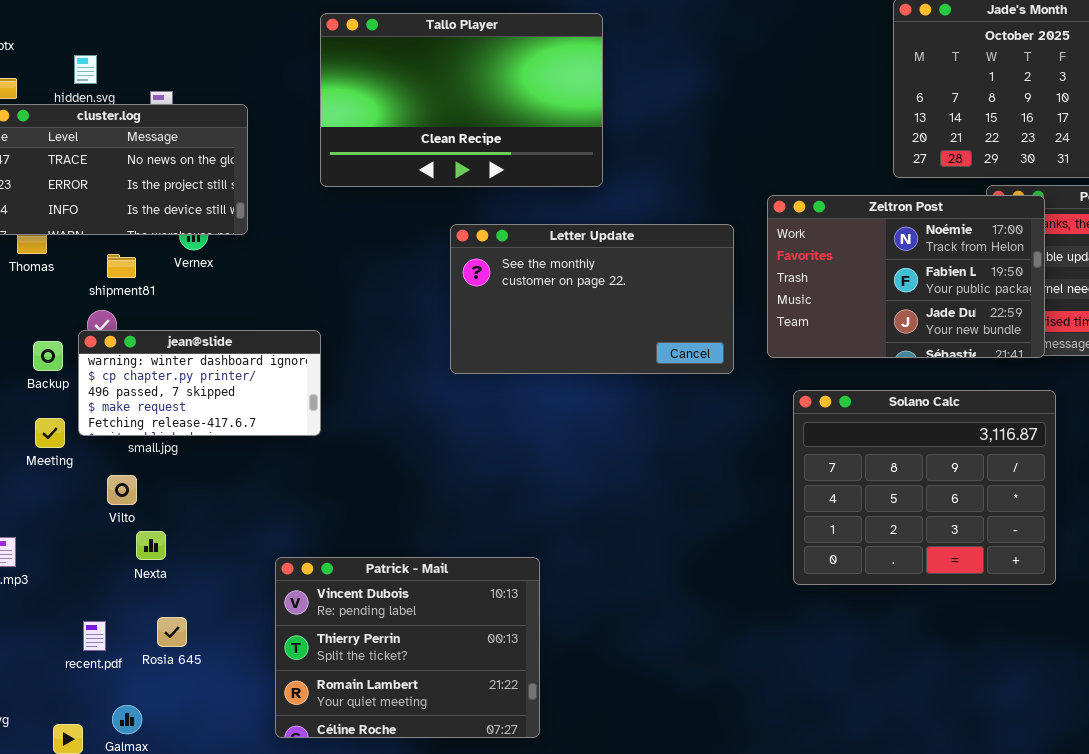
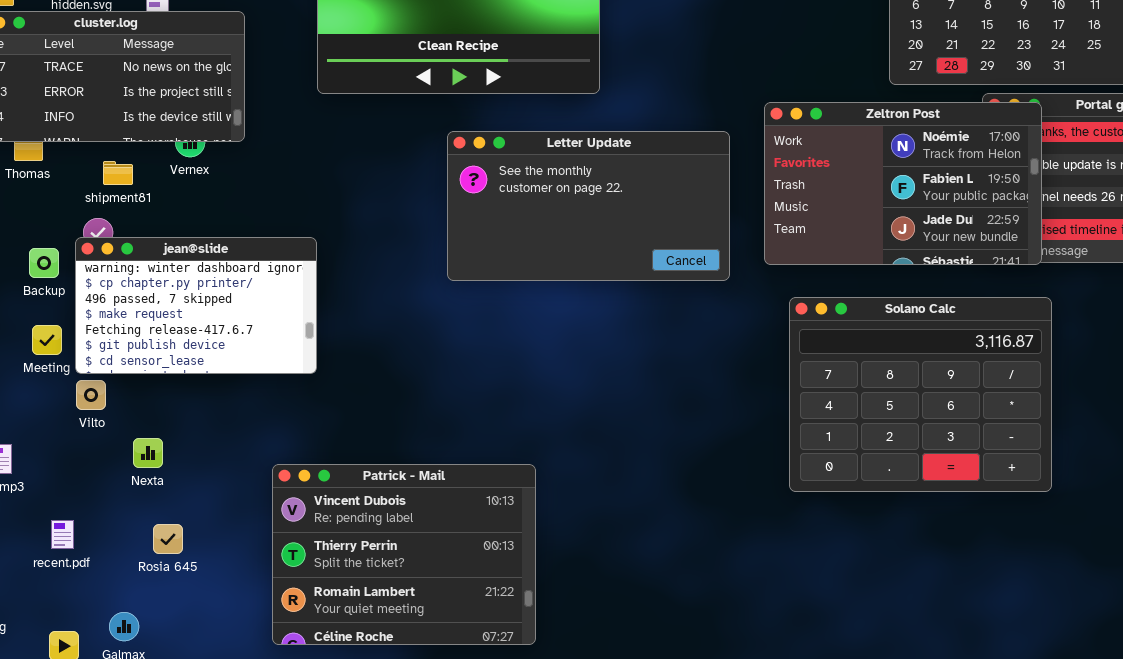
jean@slide: [78,330,321,436] -> [75,237,317,374], resized
Vilto: [107,475,137,505] -> [76,380,106,410], moved
recent.pdf: [83,621,106,651] -> [51,520,74,549], moved

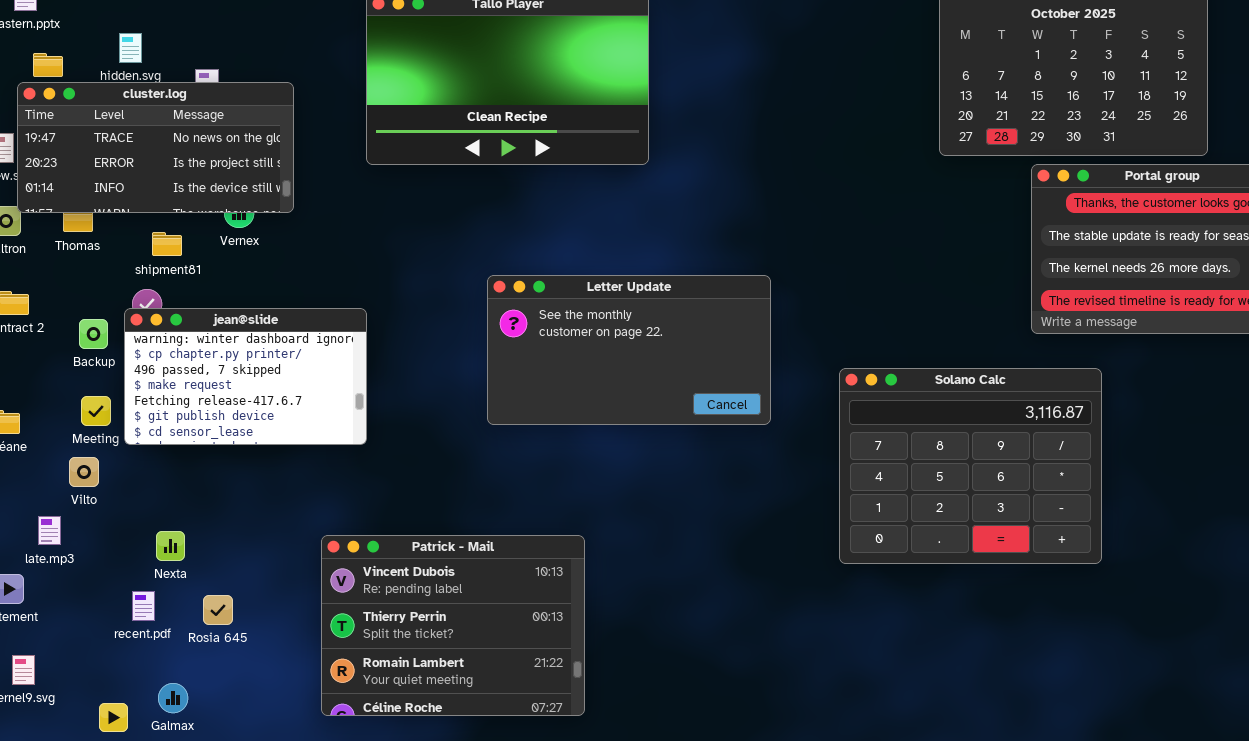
Zeltron Post: [764,102,1042,265] -> none, closed
Letter Update: [447,131,730,281] -> [487,275,771,425], moved
Vilto: [76,380,106,410] -> [69,457,99,487], moved
Nexta: [133,438,163,468] -> [156,531,185,561], moved
recent.pdf: [51,520,74,549] -> [132,591,155,621], moved

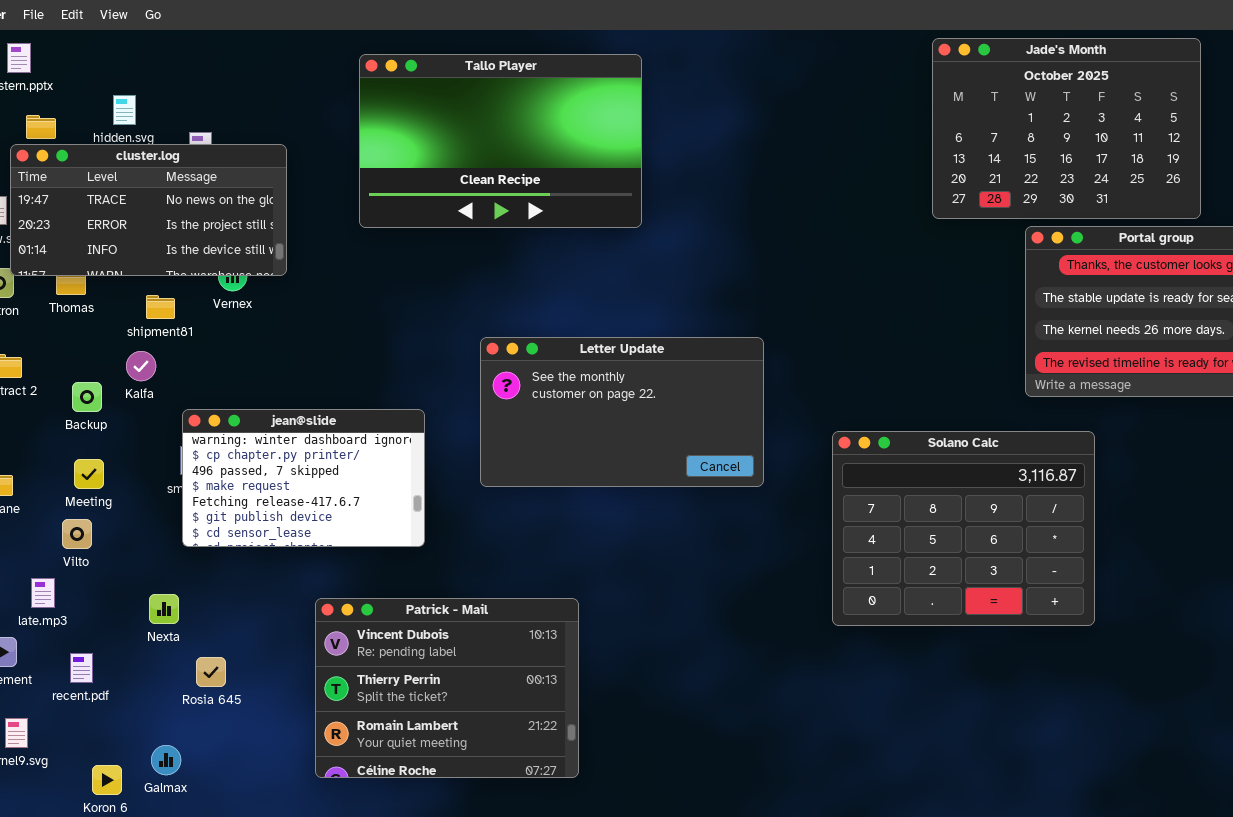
jean@slide: [124,308,367,445] -> [182,409,425,547], moved
recent.pdf: [132,591,155,621] -> [70,653,93,683], moved

